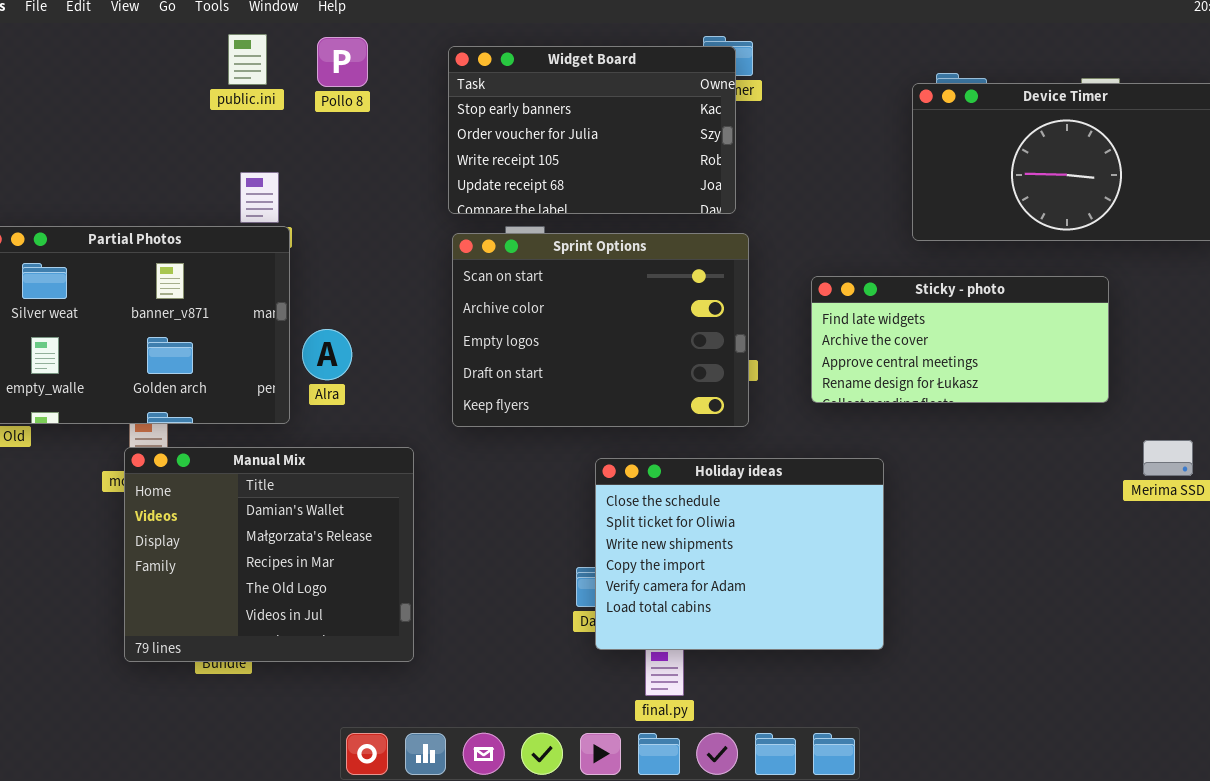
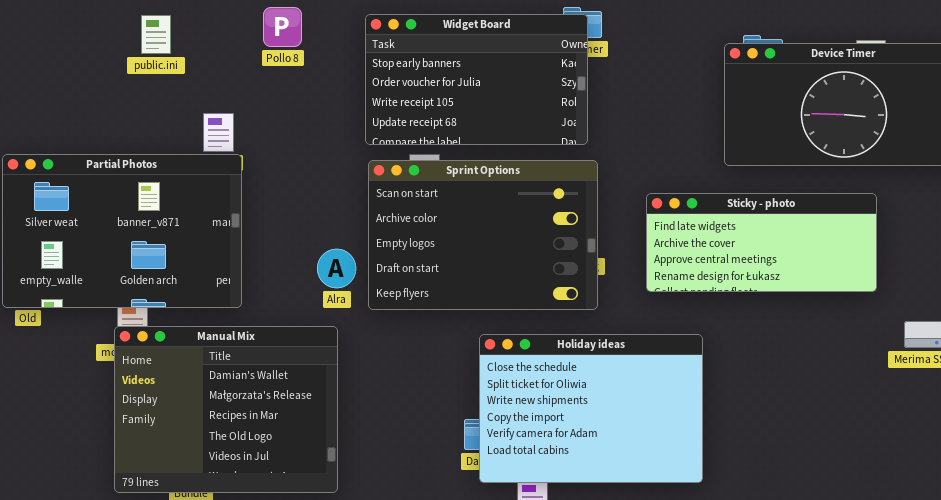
public.ini: [228,34,267,85] -> [141,15,171,54], moved
Alra: [302,329,352,380] -> [317,249,356,288], moved

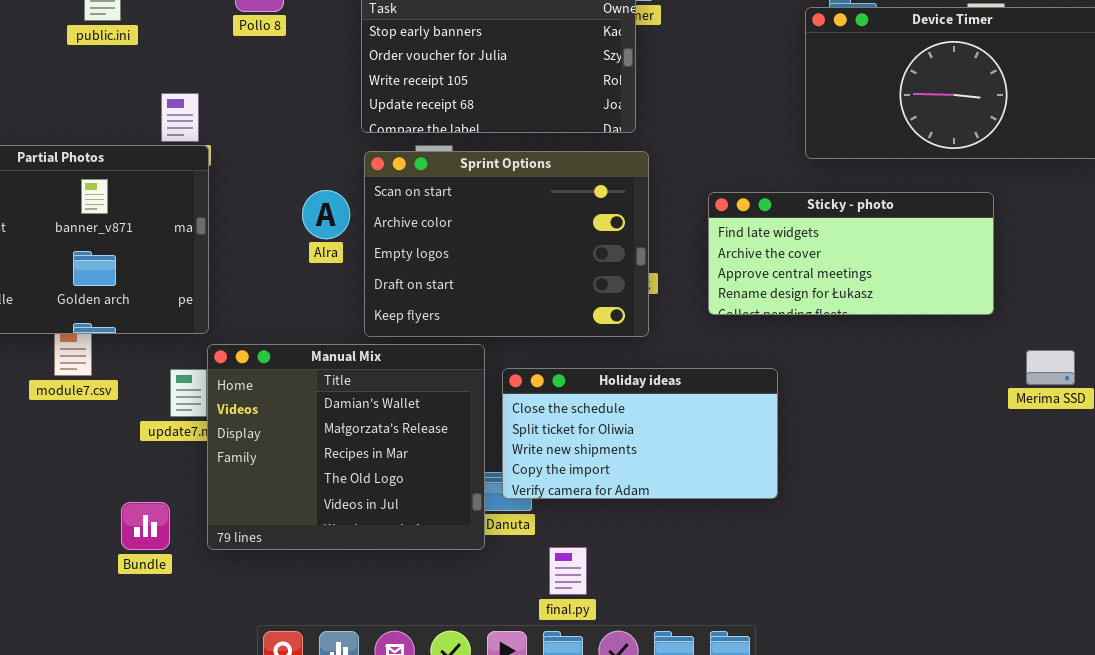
Alra: [317,249,356,288] -> [302,190,350,239], moved
Manual Mix: [114,326,338,493] -> [207,344,485,550], moved
Holiday ideas: [479,334,703,483] -> [502,368,778,499], resized

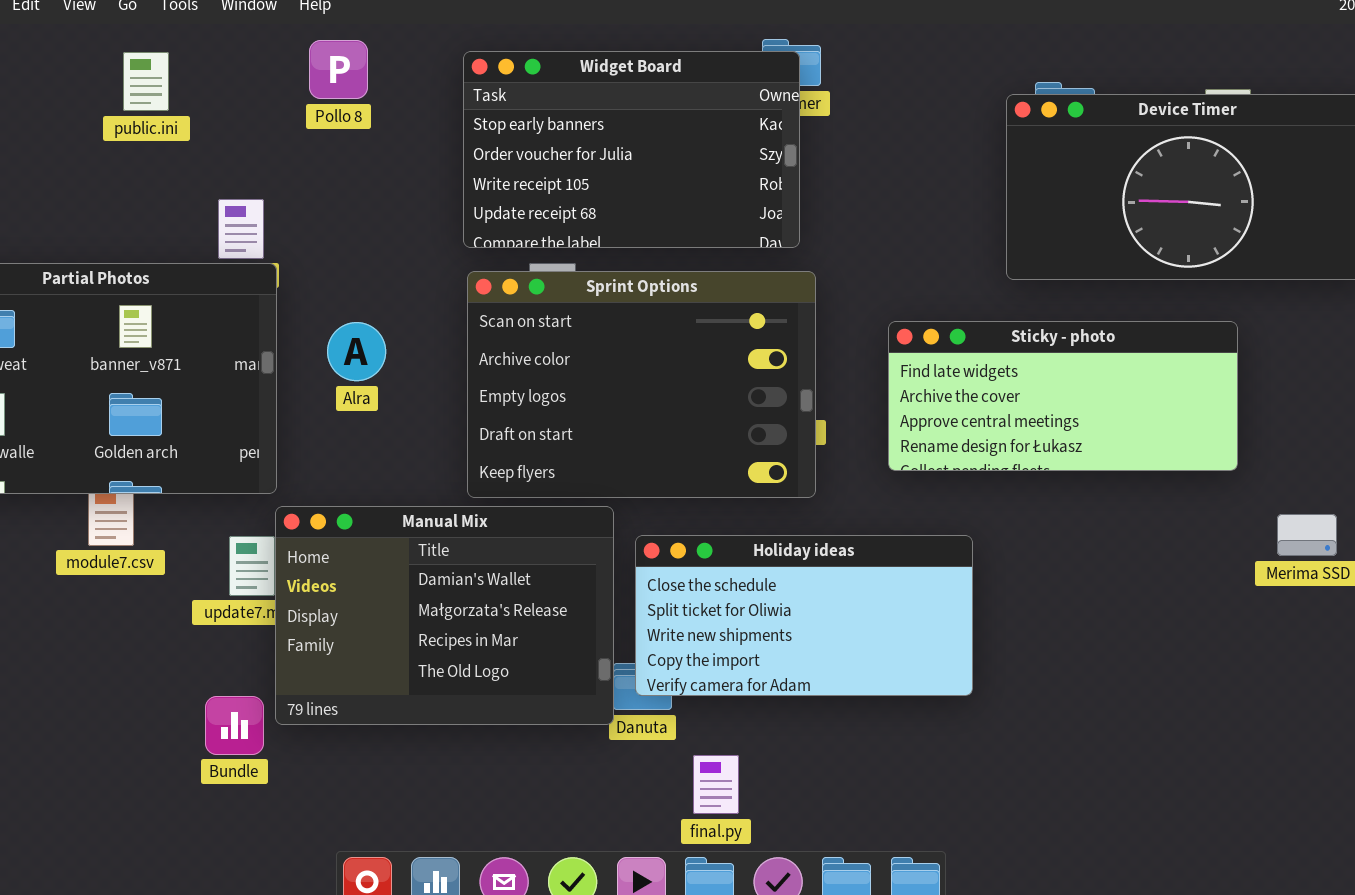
Alra: [302,190,350,239] -> [327,322,386,381], moved
Manual Mix: [207,344,485,550] -> [275,506,614,725], resized
Bundle: [121,502,170,550] -> [205,696,264,755], moved

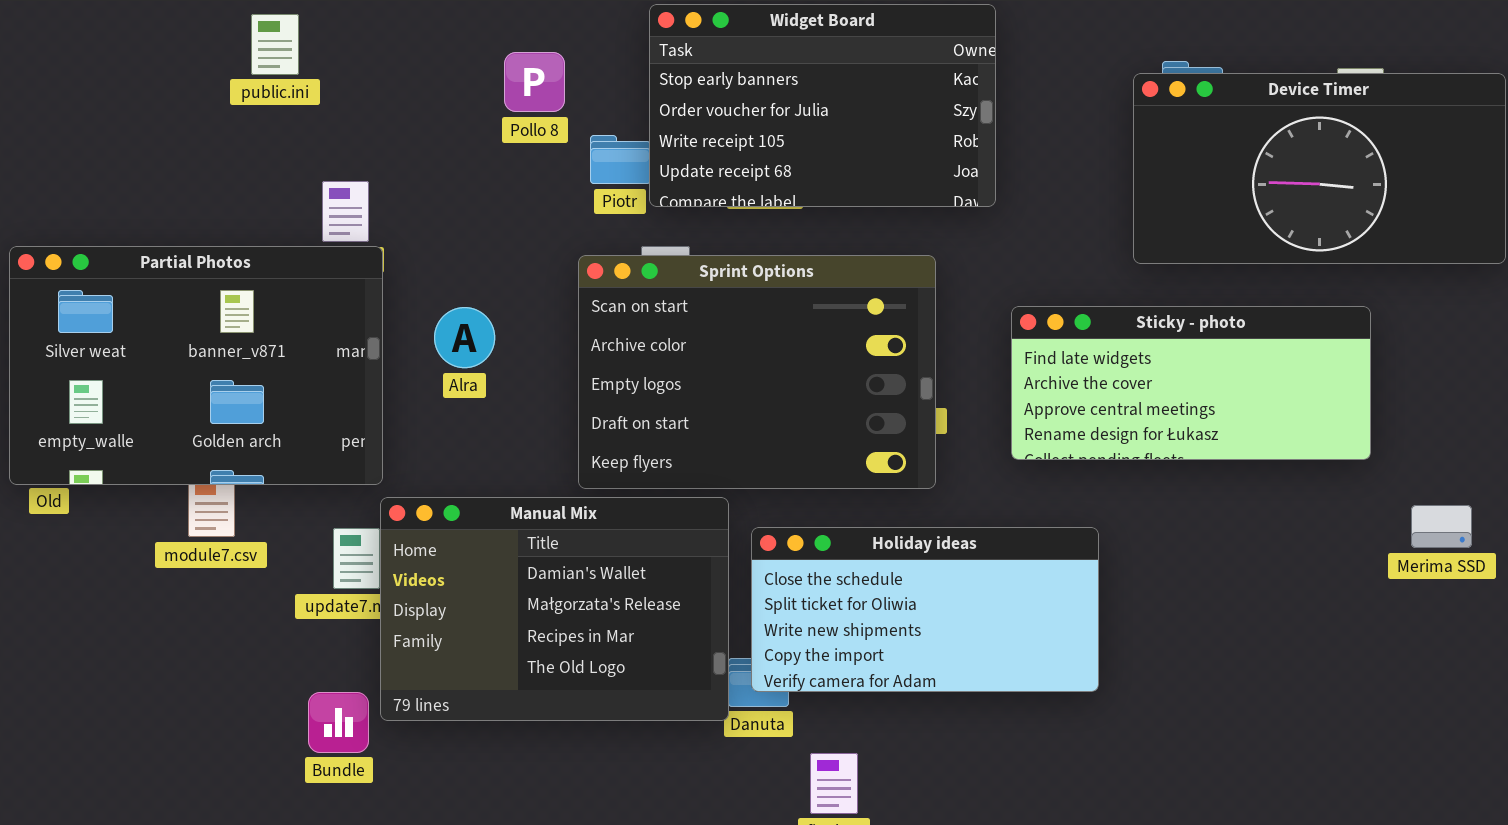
Pollo 8: [309,40,368,99] -> [504,52,565,112], moved
Widget Board: [463,51,800,248] -> [649,4,996,207], moved
public.ini: [123,52,169,111] -> [251,14,299,75], moved

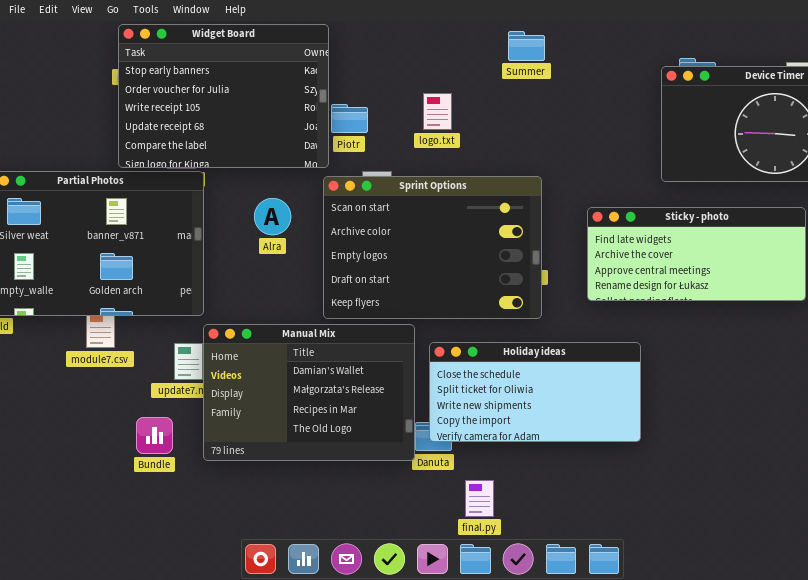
Widget Board: [649,4,996,207] -> [118,24,329,168], moved, resized
Alra: [434,307,495,368] -> [254,198,291,235], moved
Bundle: [308,692,369,753] -> [136,417,173,454], moved

